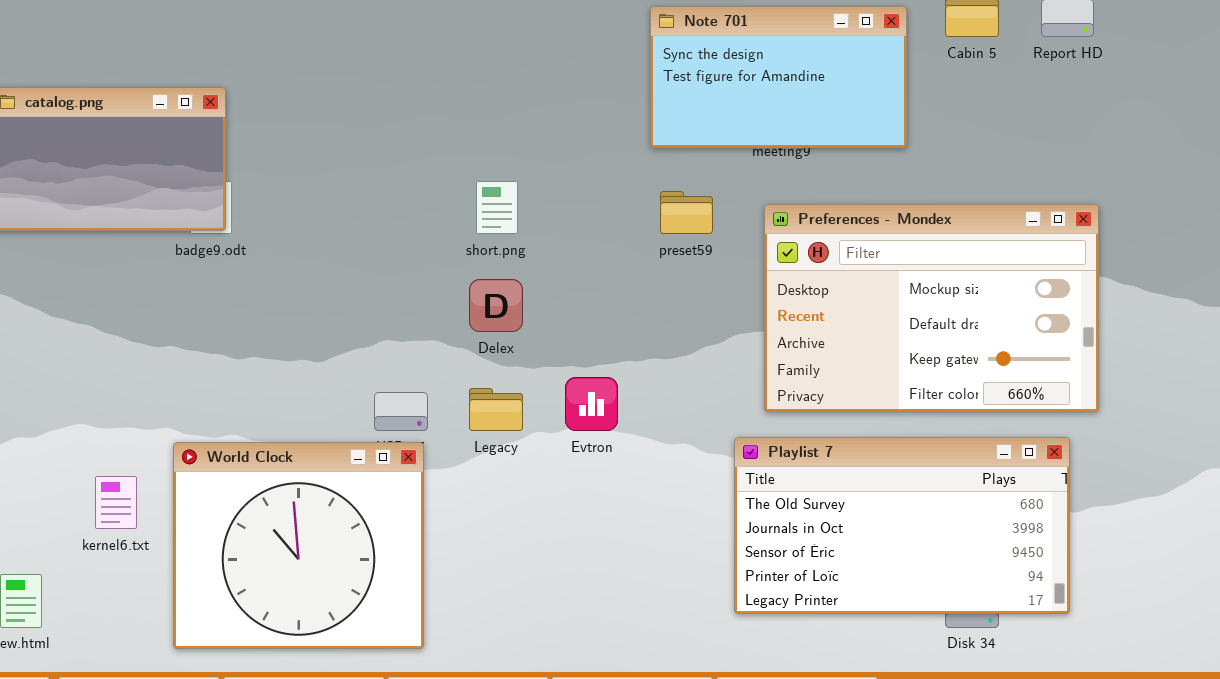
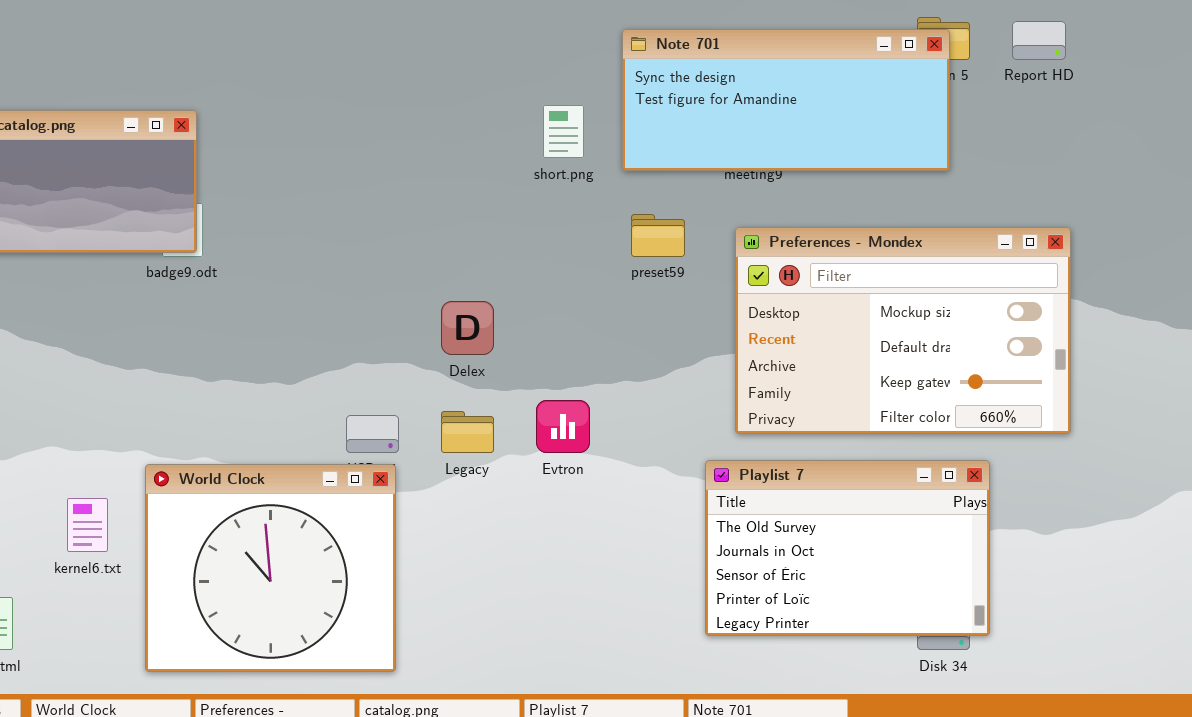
Note 701: [650,6,907,148] -> [622,29,950,171], resized
short.png: [476,181,518,234] -> [543,105,584,158], moved
Playlist 7: [734,437,1070,614] -> [705,460,990,636], resized

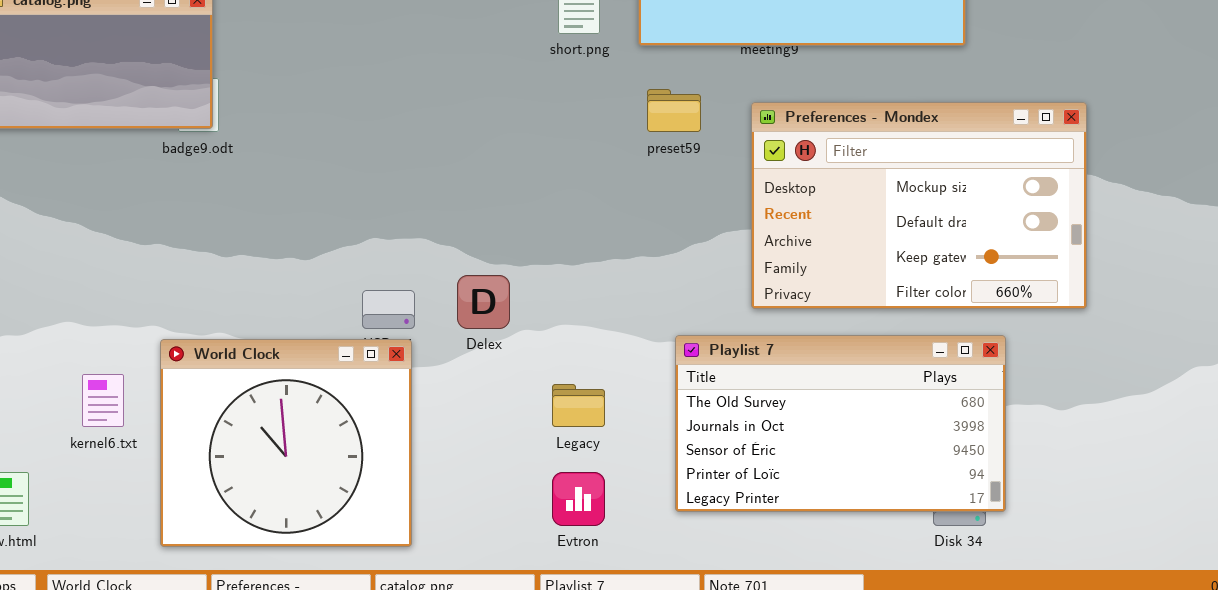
Delex: [441,301,494,355] -> [457,275,510,329], moved
Evtron: [536,400,590,453] -> [552,472,605,526], moved
Legacy: [441,411,494,453] -> [552,384,605,427], moved
Playlist 7: [705,460,990,636] -> [675,335,1006,512], resized

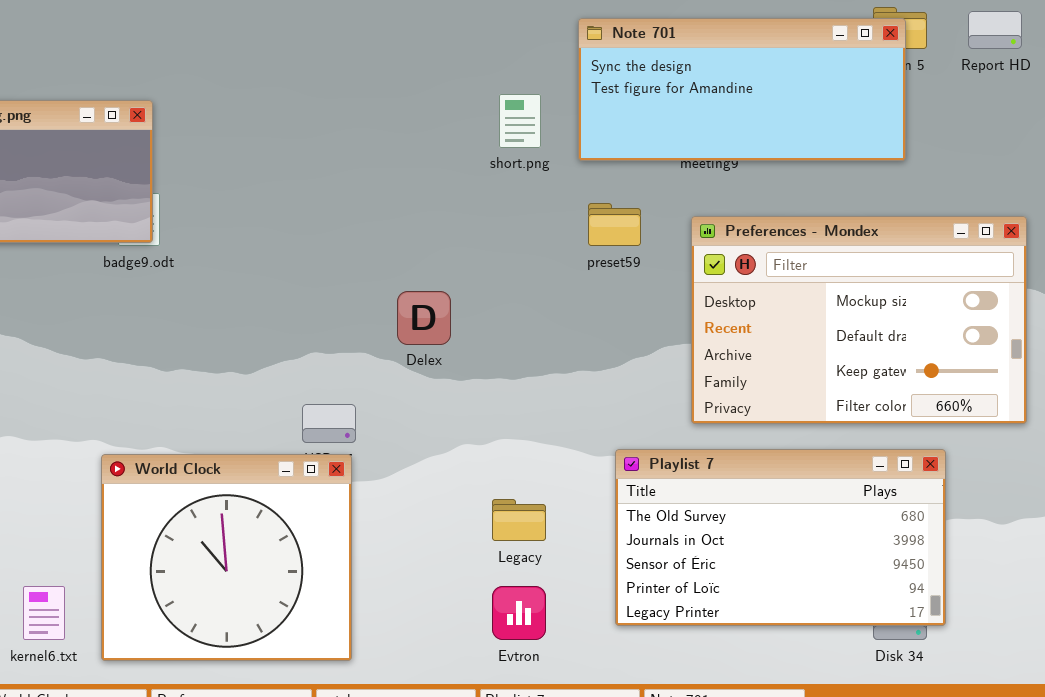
Delex: [457,275,510,329] -> [397,291,451,345], moved
kernel6.txt: [82,374,124,427] -> [23,586,65,640], moved

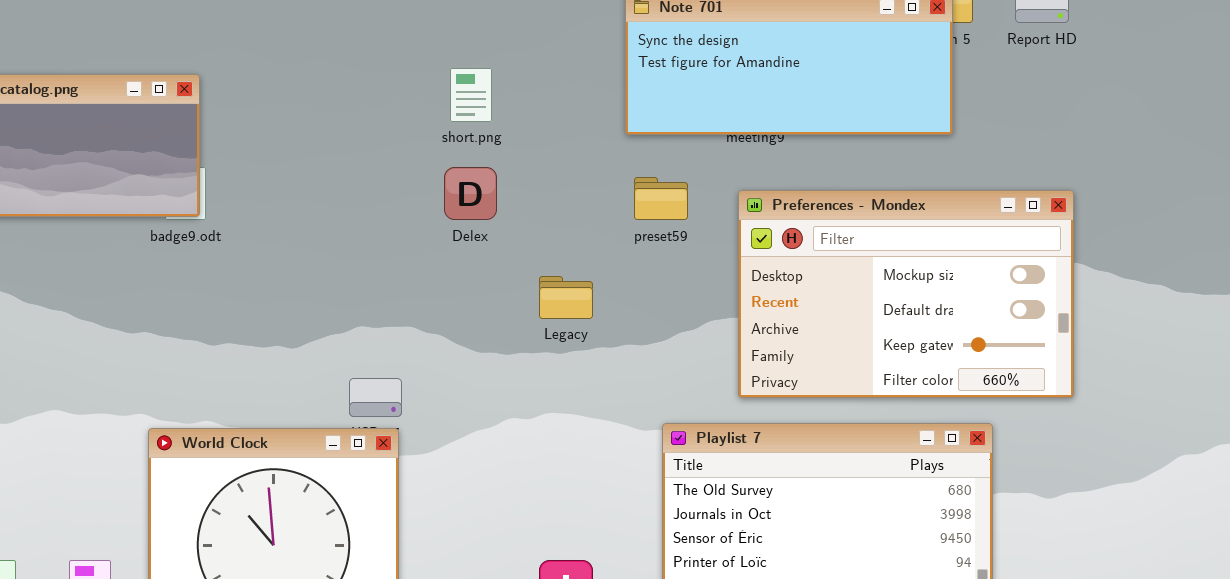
short.png: [499,94,541,148] -> [450,68,492,122], moved
Delex: [397,291,451,345] -> [444,167,497,220], moved
Legacy: [492,499,546,541] -> [539,276,593,319], moved

